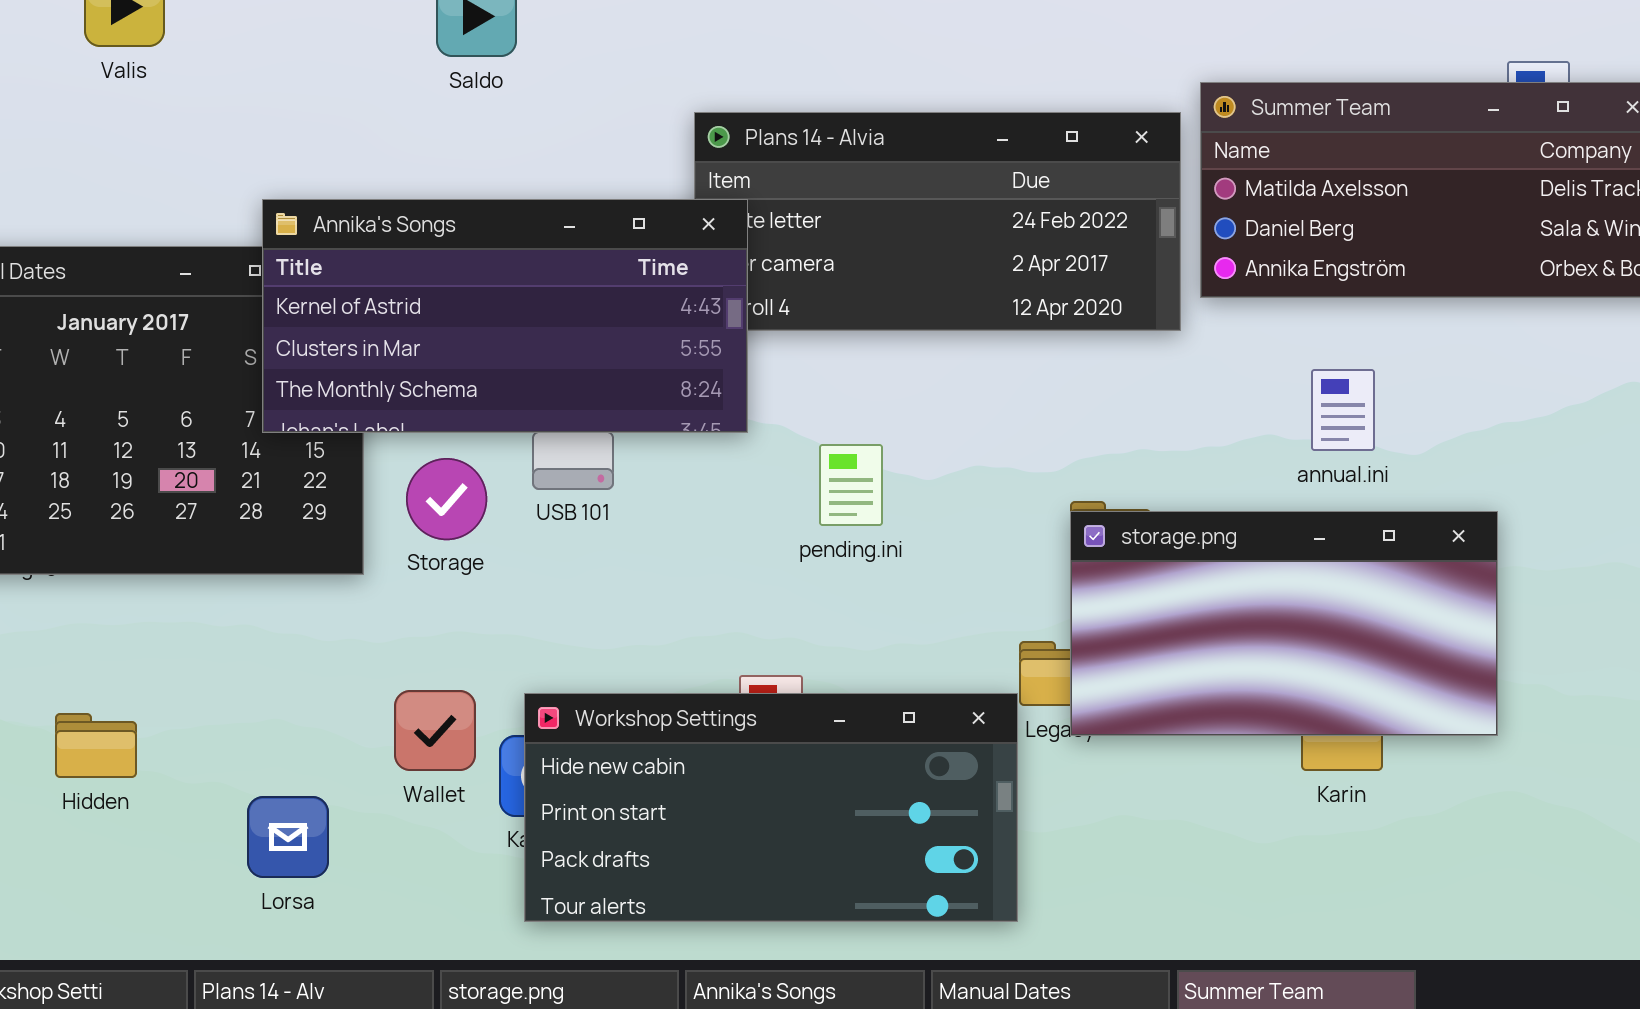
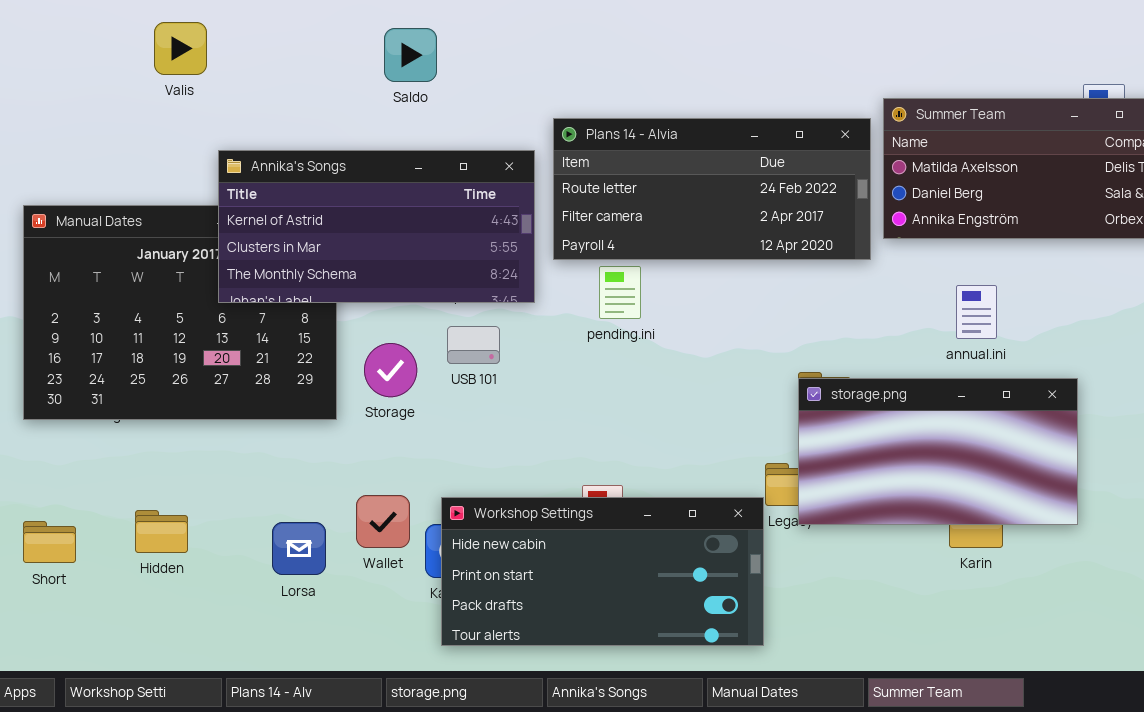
Annika's Songs: [262,199,748,433] -> [218,150,535,303], moved
pending.ini: [819,444,883,526] -> [599,266,641,319], moved
Lorsa: [247,796,329,878] -> [272,522,326,575], moved

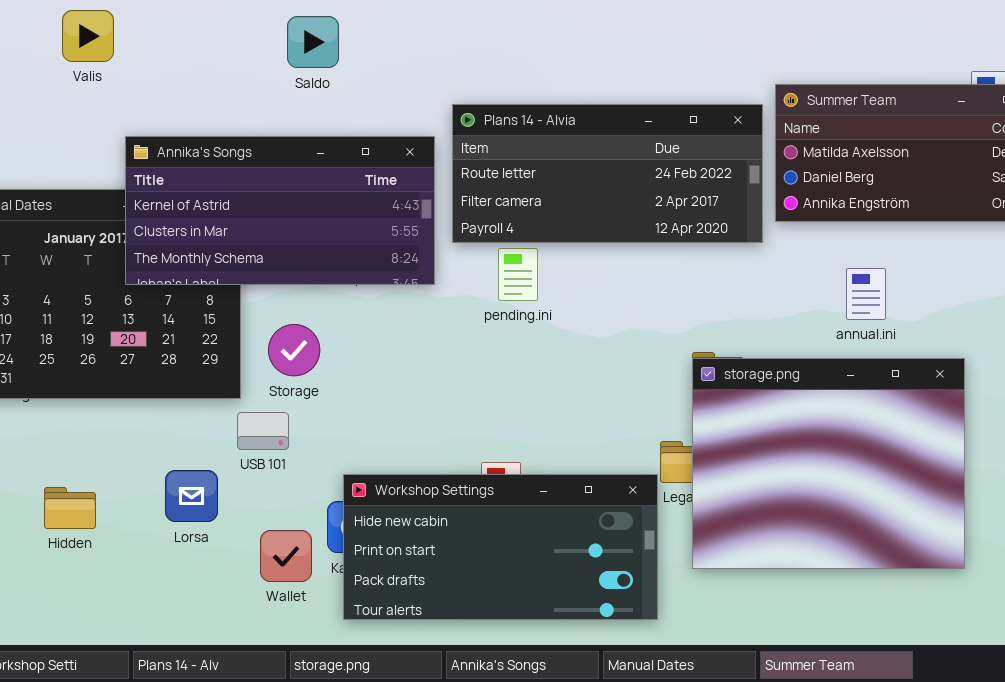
USB 101: [447,326,500,364] -> [237,412,289,450], moved
storage.png: [798,378,1078,525] -> [692,358,965,569], resized
Wallet: [356,495,410,548] -> [260,530,312,582], moved
Lorsa: [272,522,326,575] -> [165,470,218,522], moved

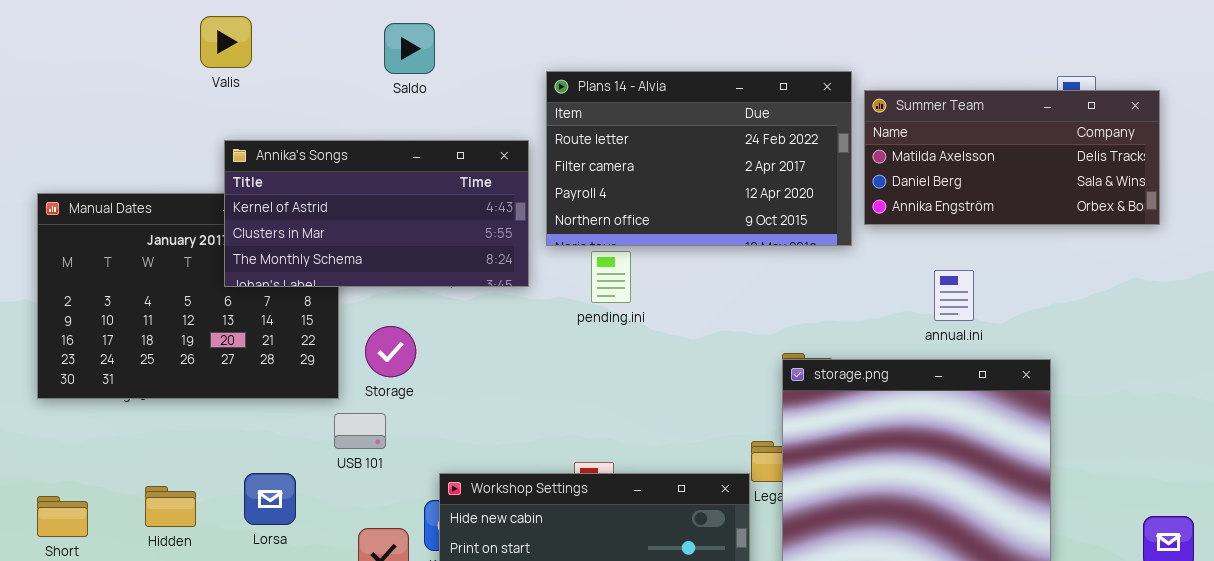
Valis: [62,10,114,62] -> [200,16,252,68], moved
Plans 14 - Alvia: [452,104,763,243] -> [546,71,852,246], resized
Lorsa: [165,470,218,522] -> [244,473,296,525], moved

